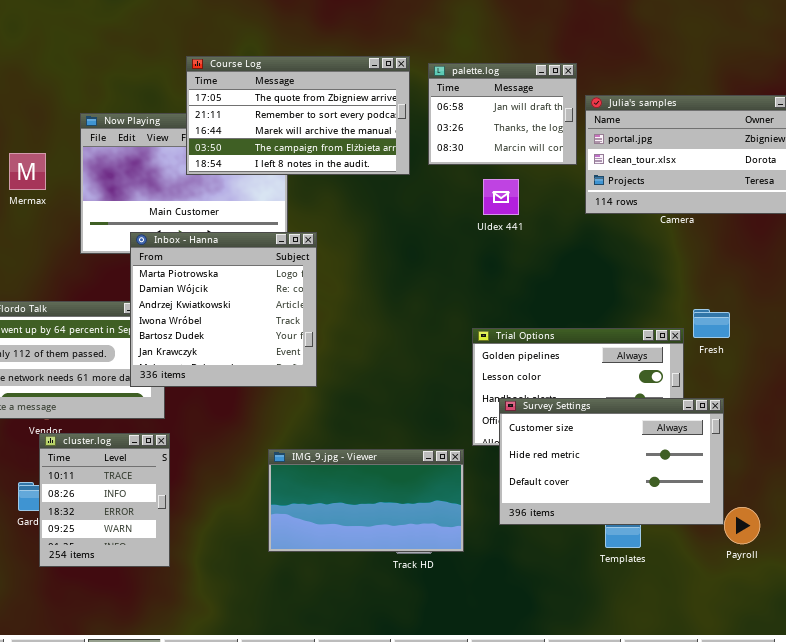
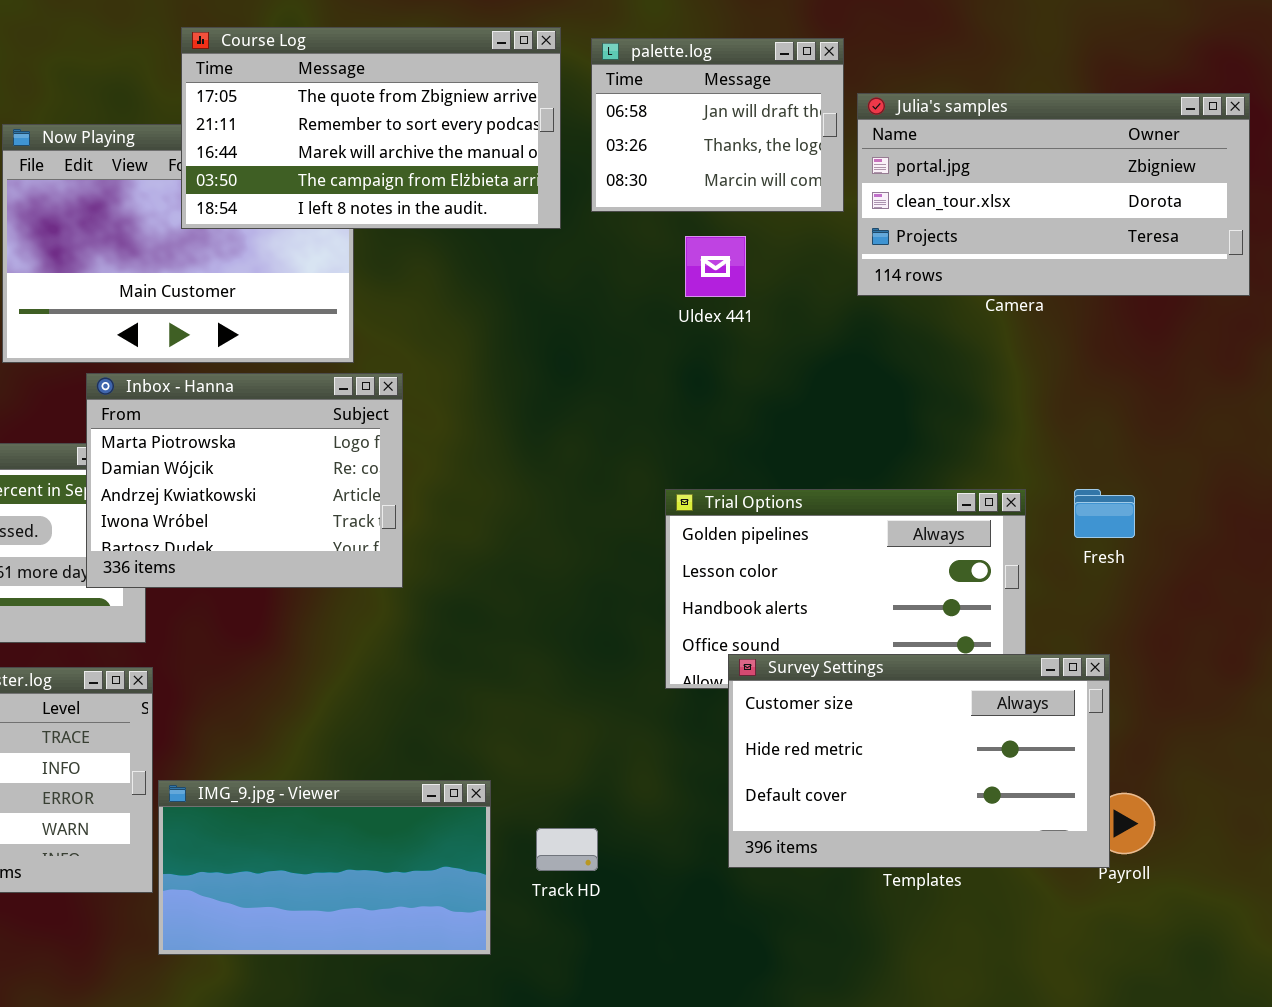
Inbox - Hanna: [130,232,317,387] -> [86,373,403,588], resized
Fresh: [693,309,730,338] -> [1074,489,1135,538], moved
Survey Settings: [499,398,724,525] -> [728,654,1110,868], moved
IMG_9.jpg - Viewer: [268,449,464,552] -> [158,780,491,955], moved

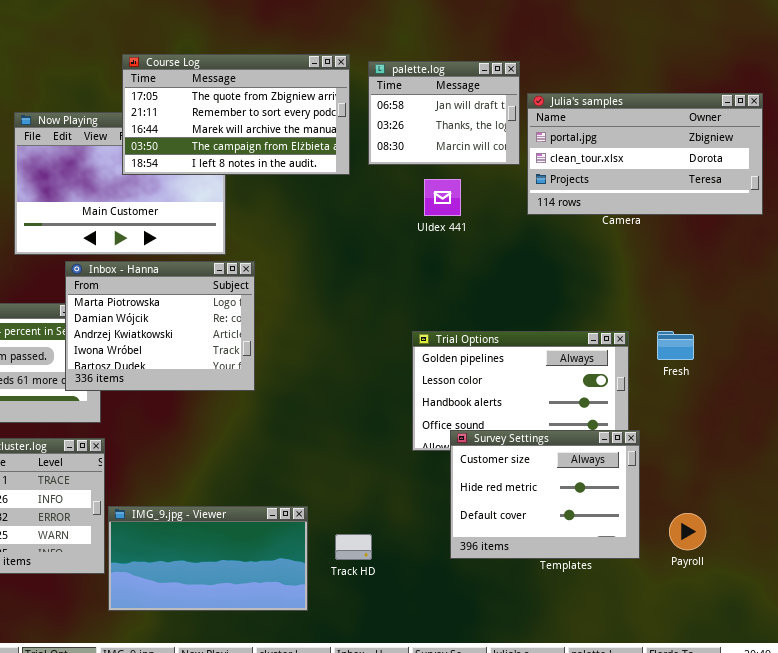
Survey Settings: [728,654,1110,868] -> [450,430,640,559], resized

